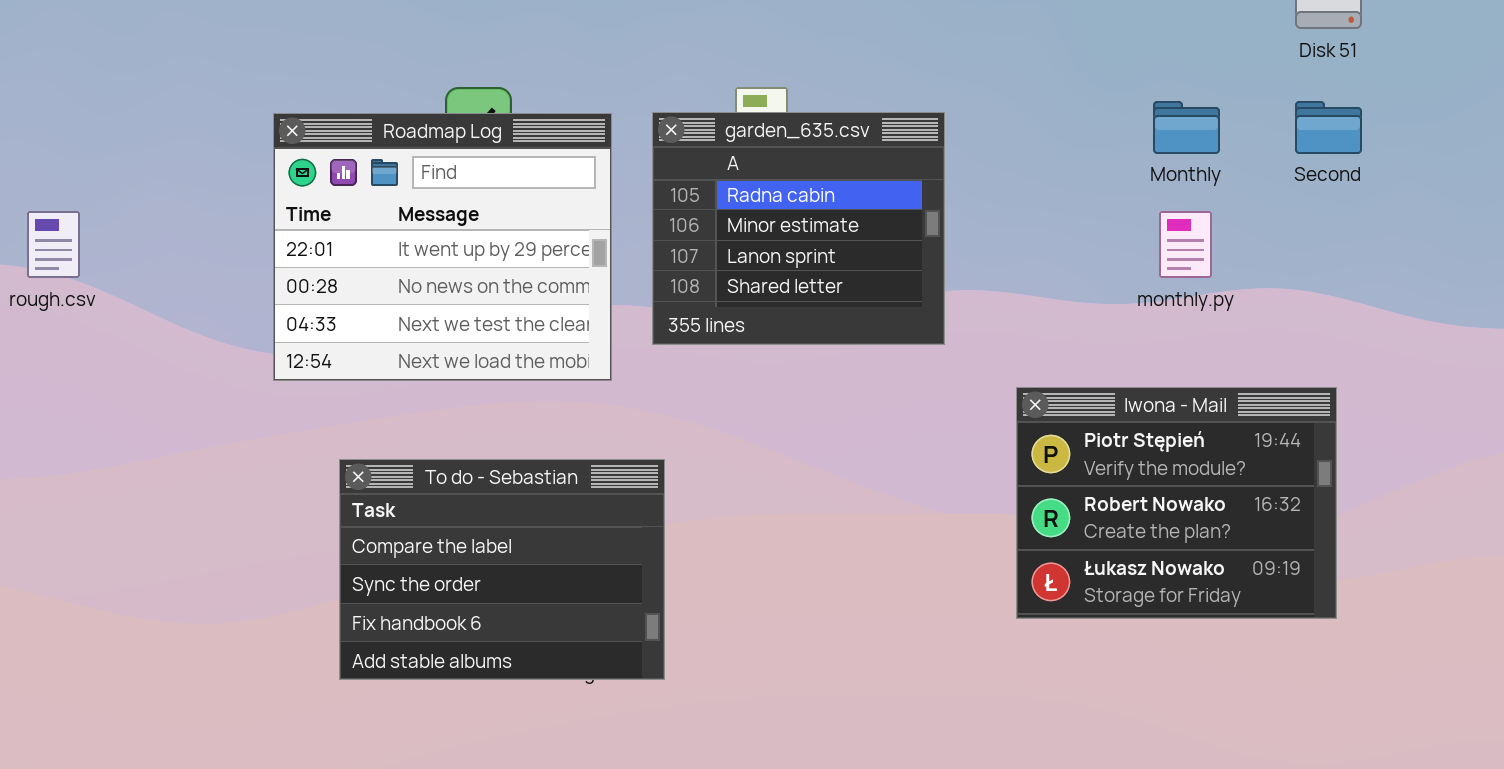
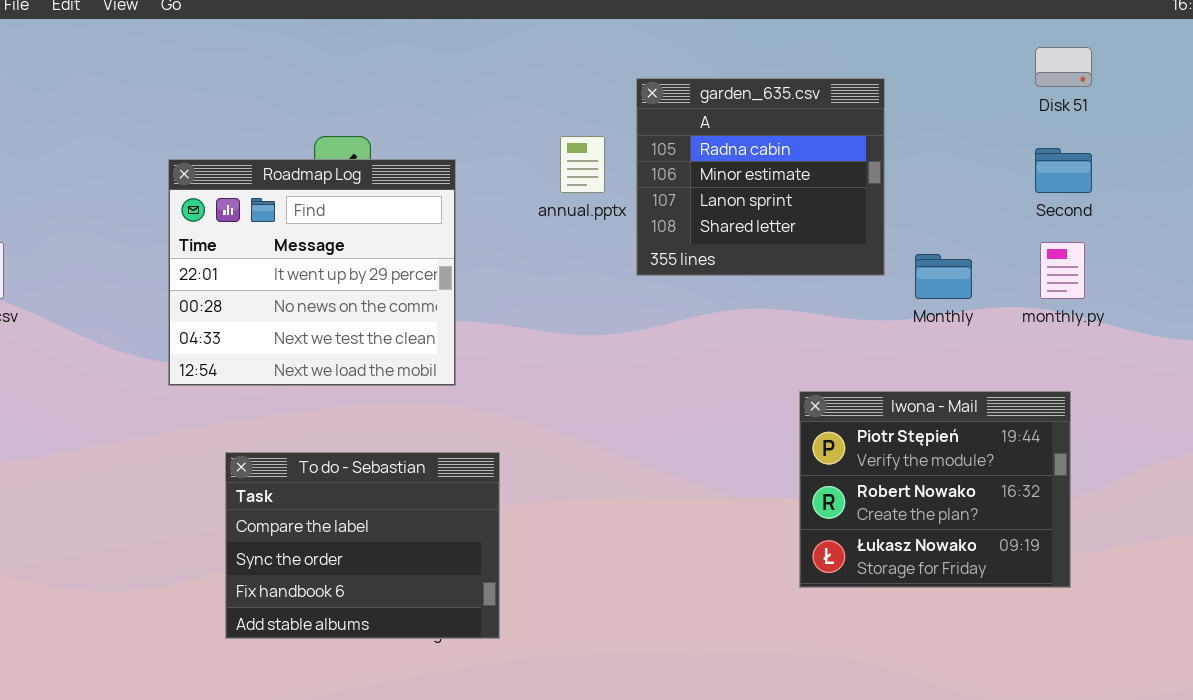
Monthly: [1153,101,1220,154] -> [915,254,972,299], moved
garden_635.csv: [652,112,945,345] -> [636,78,885,276], moved
monthly.py: [1159,211,1212,278] -> [1040,242,1085,299], moved

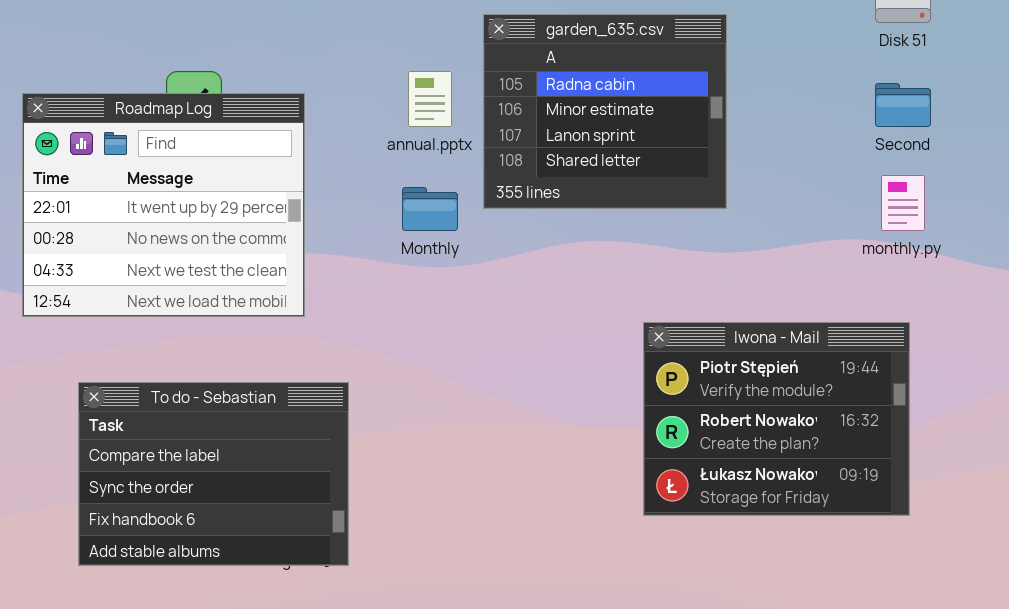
Monthly: [915,254,972,299] -> [402,187,458,231], moved

